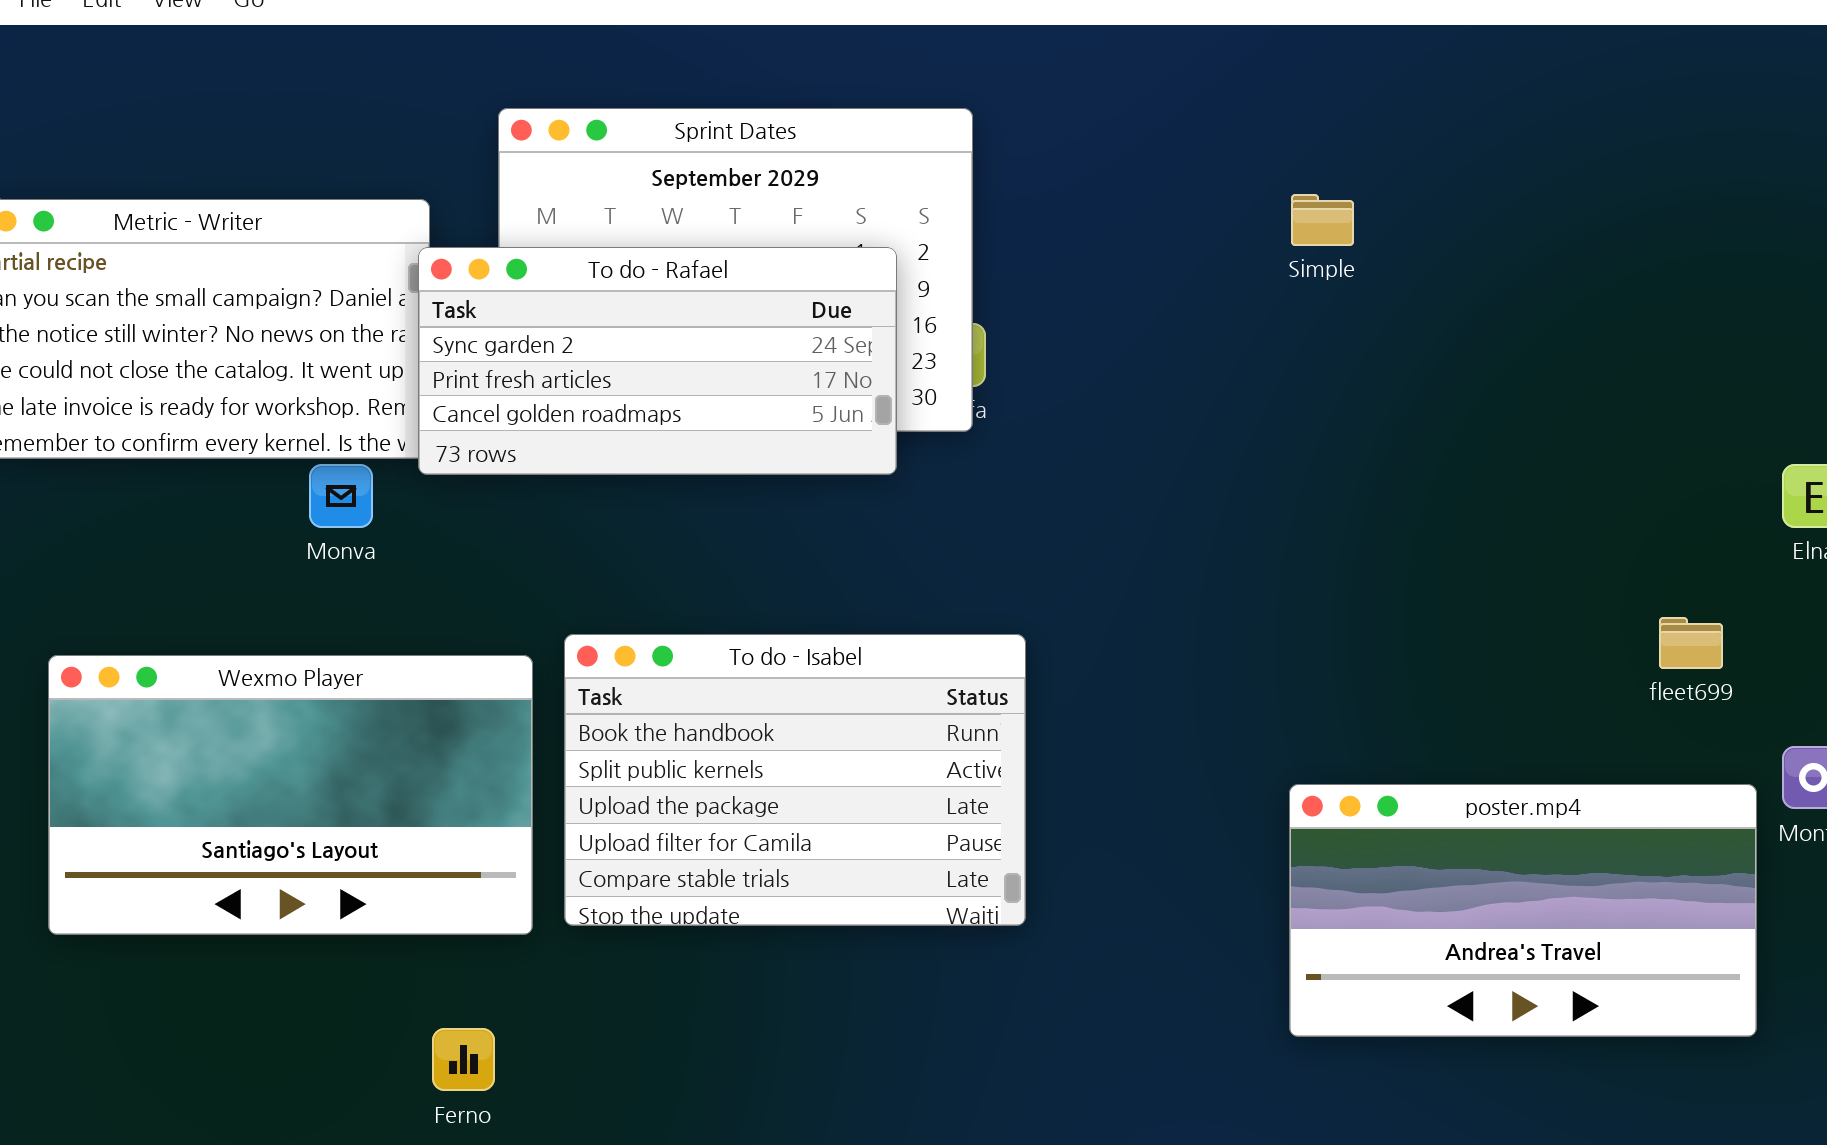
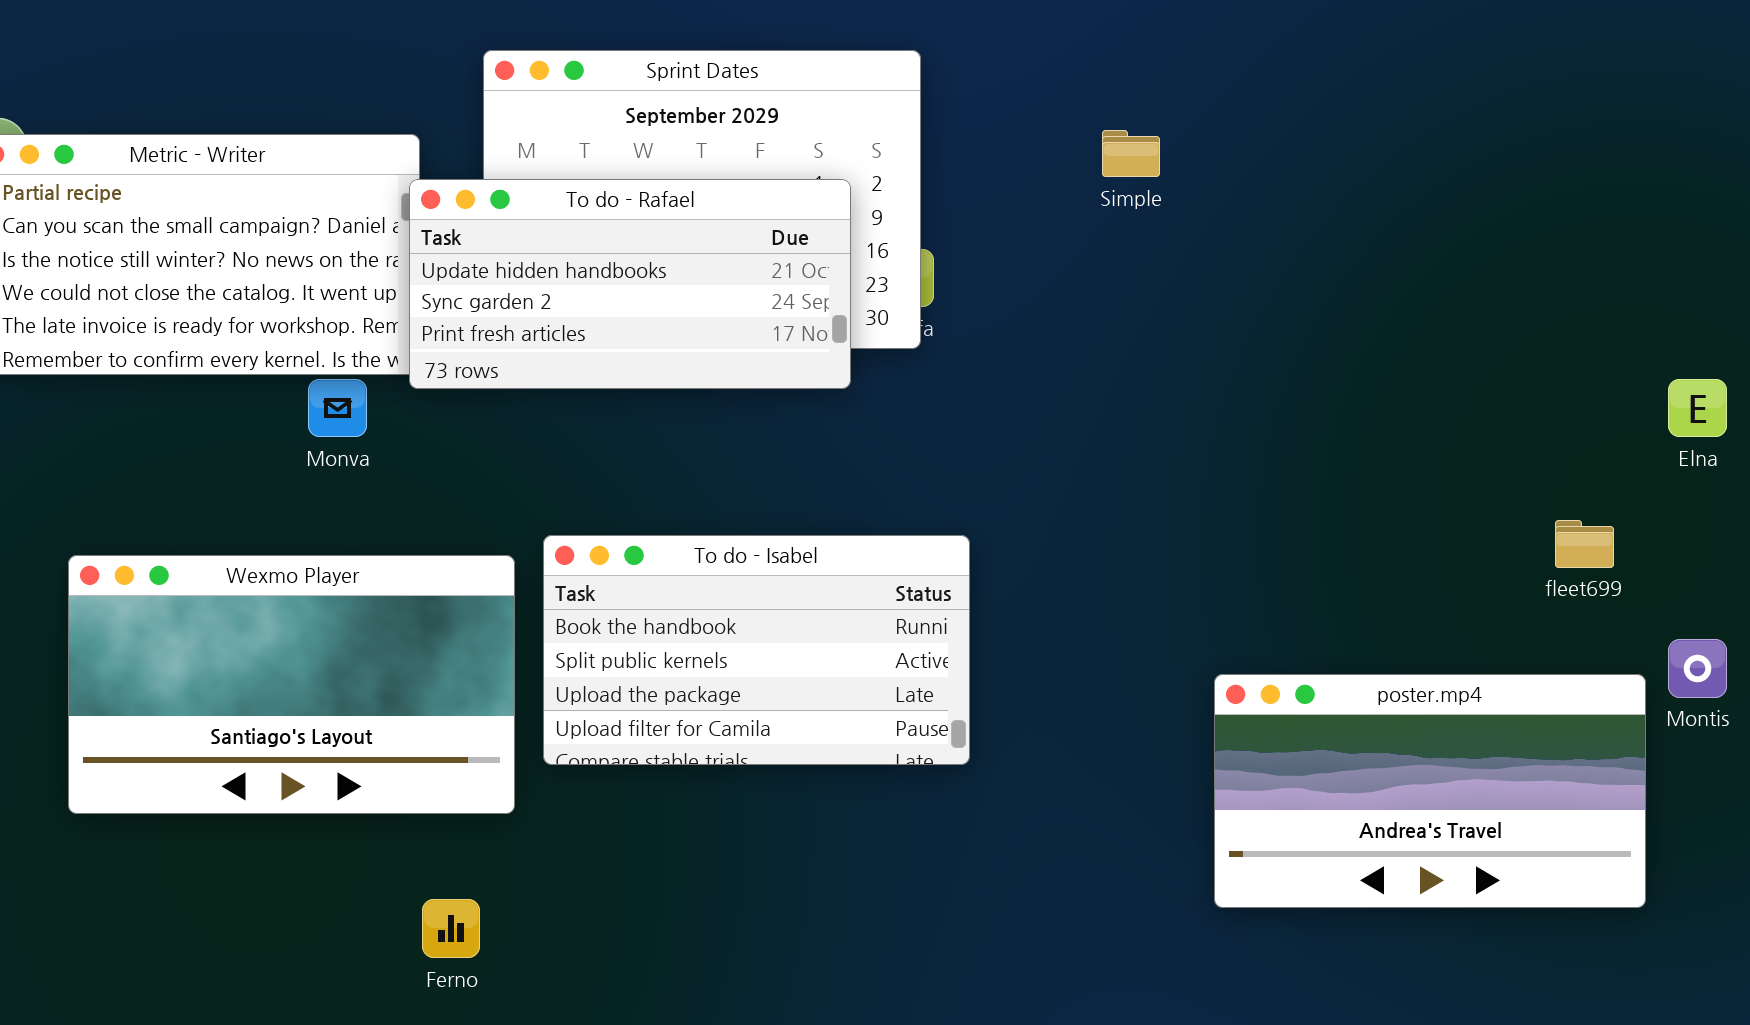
Simple: [1291,194,1354,246] -> [1102,130,1160,177], moved
To do - Rafael: [418,247,897,475] -> [409,179,851,389], scrolled up 1 row
To do - Isabel: [564,634,1026,926] -> [543,535,970,765], resized

